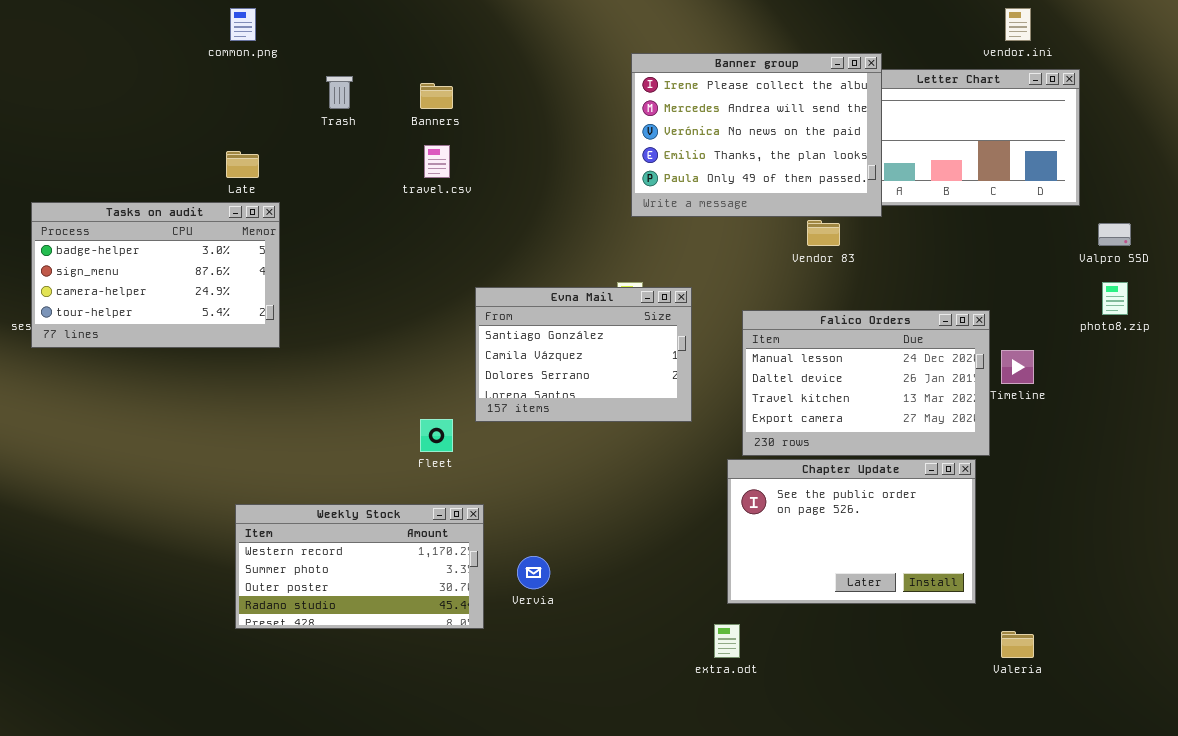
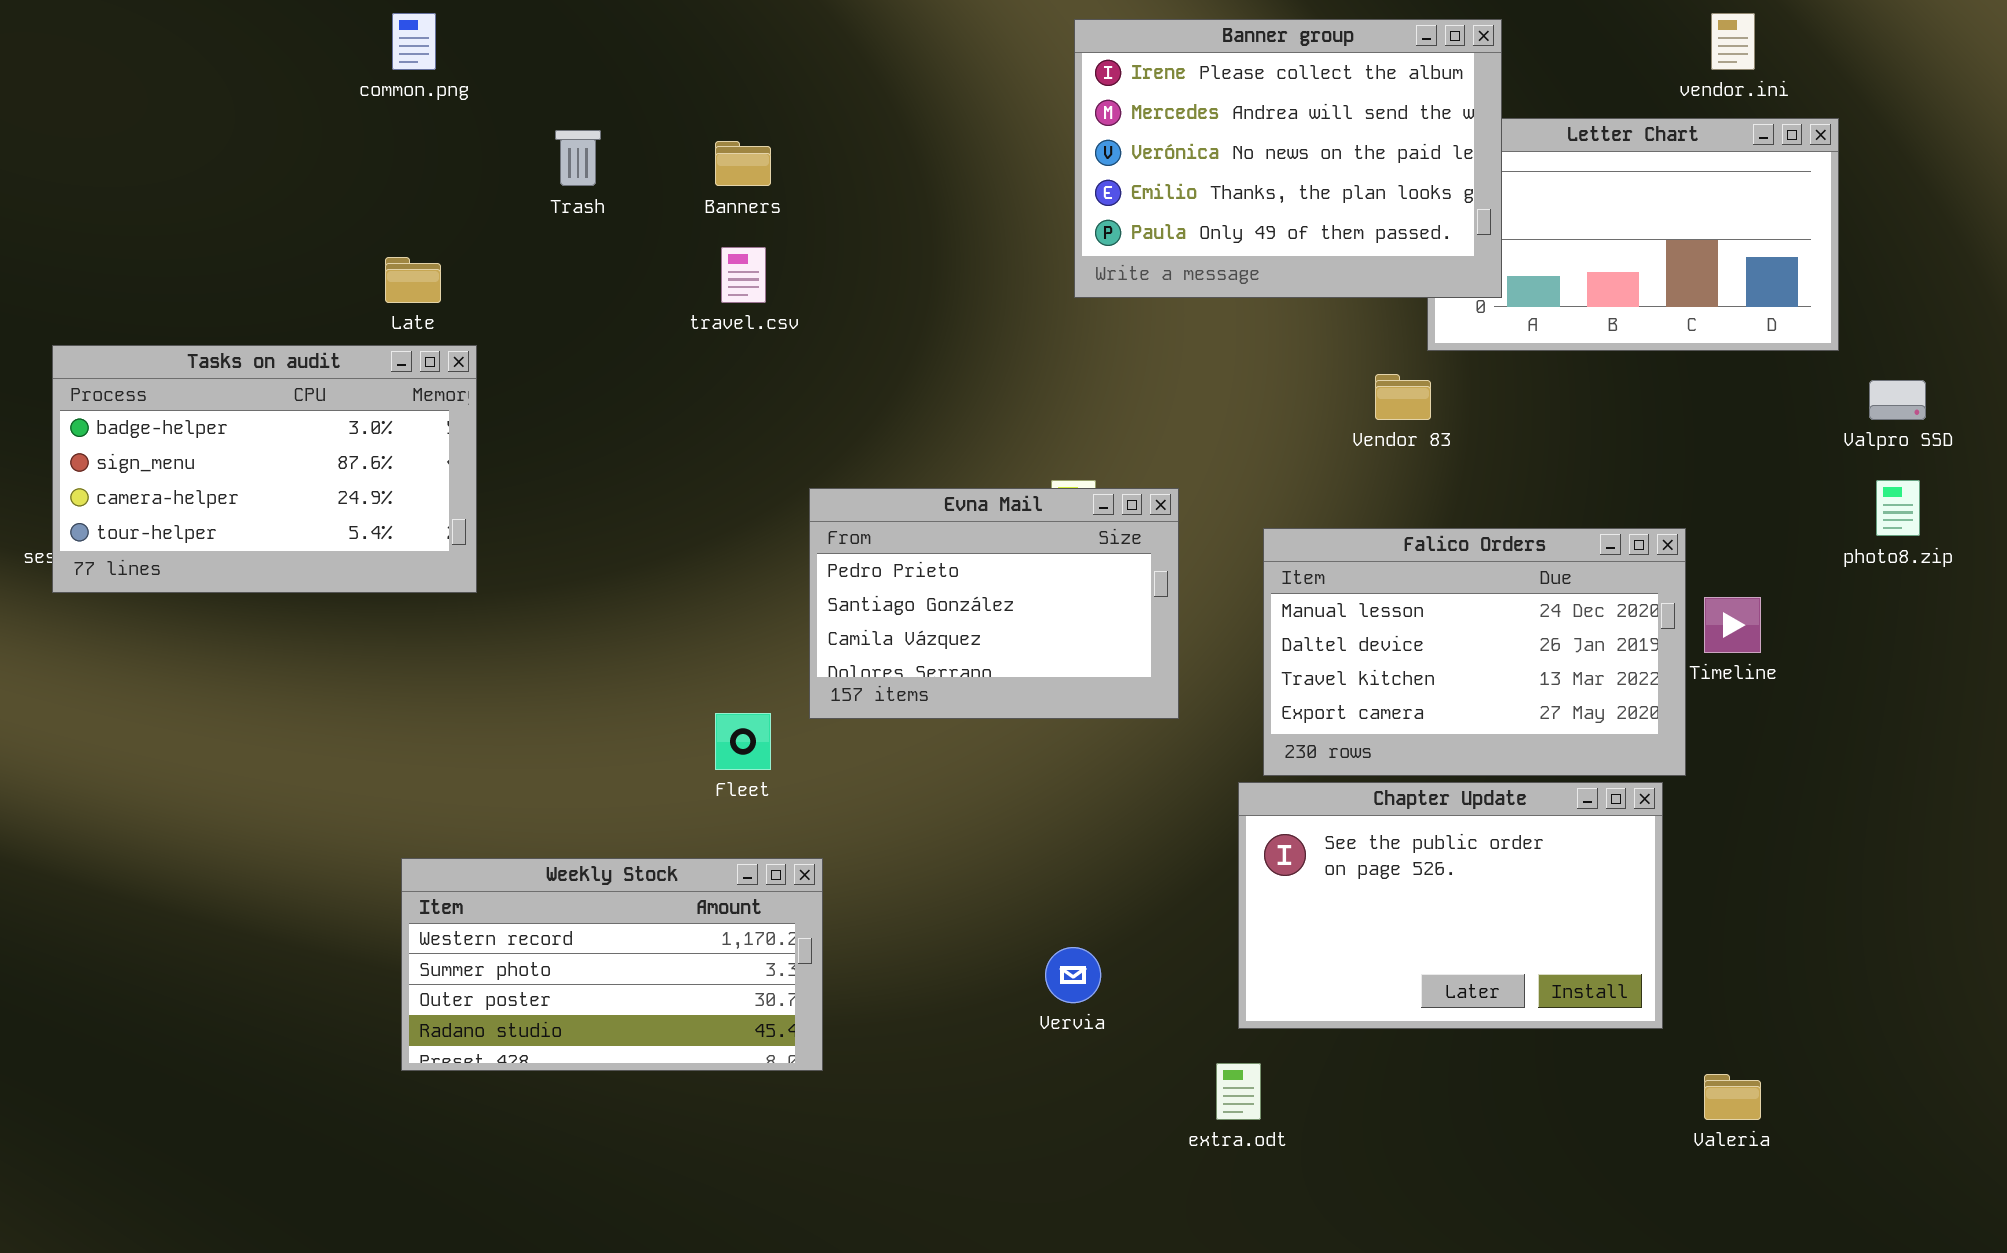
Banner group: [631,53,882,217] -> [1074,19,1502,298], moved
Evna Mail: [475,287,692,422] -> [809,488,1179,719], scrolled up 1 row
Vervia: [517,556,550,589] -> [1045,947,1101,1003], moved

